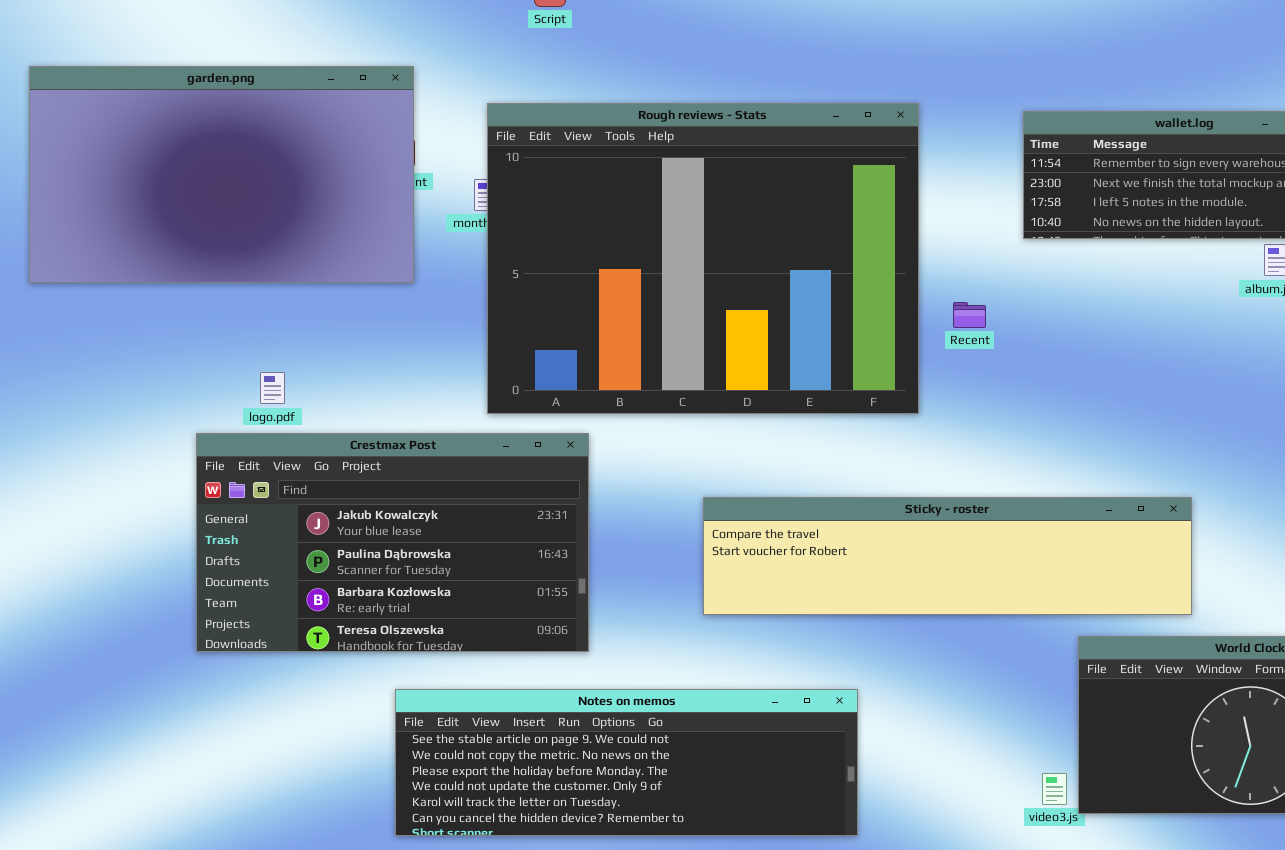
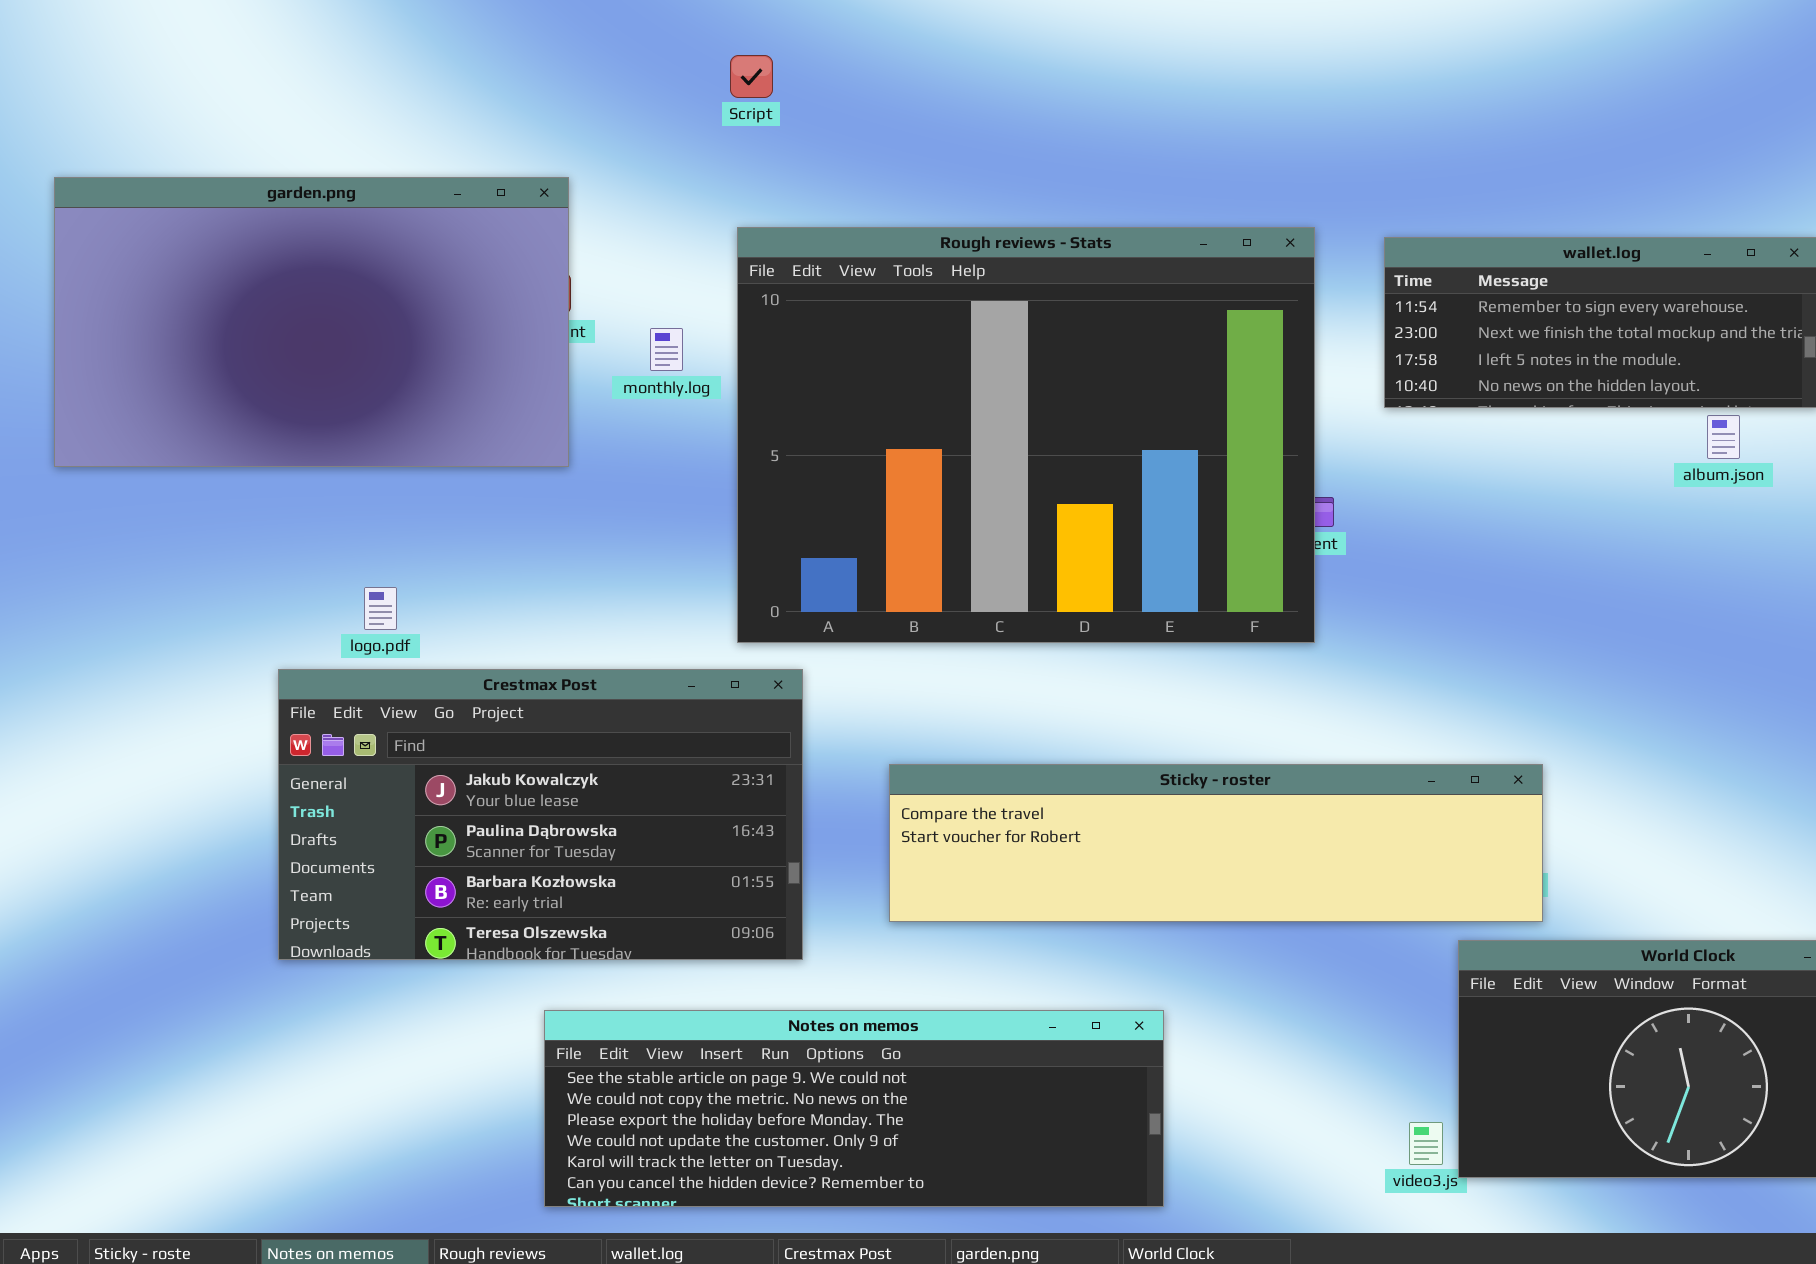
Rough reviews - Stats: [487,103,919,414] -> [737,227,1315,643], moved
Sticky - roster: [703,497,1192,615] -> [889,764,1543,922], moved

